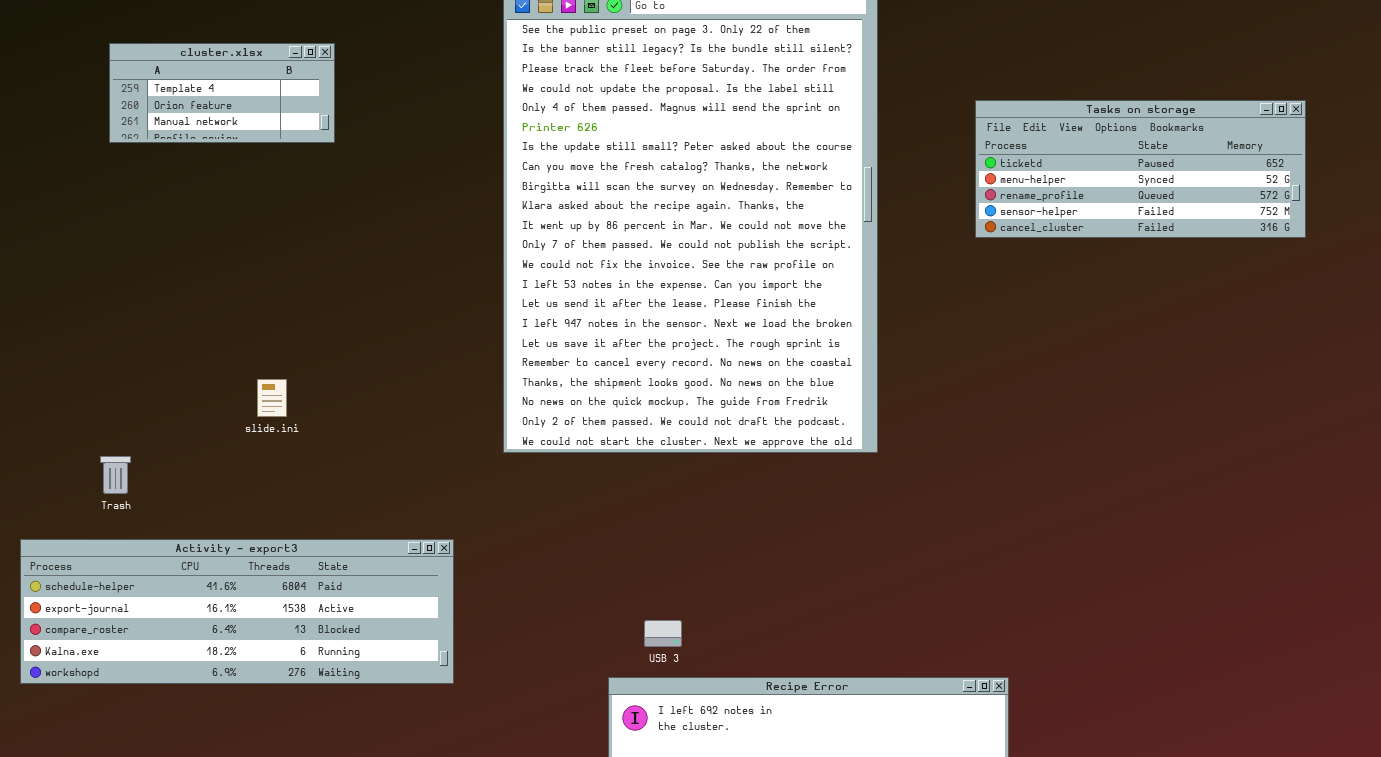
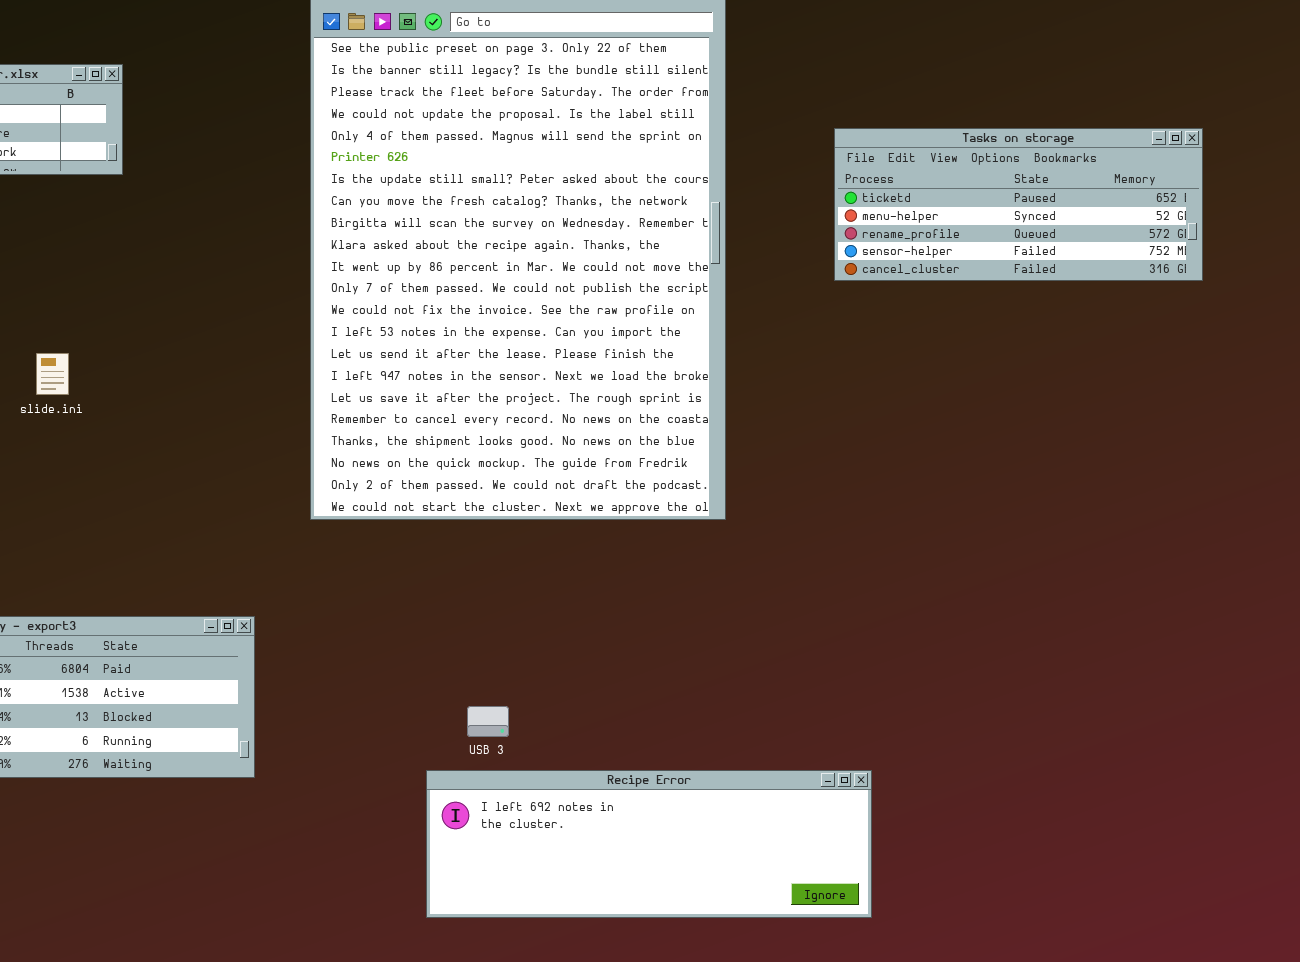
slide.ini: [257,379,287,417] -> [36,353,69,395], moved

